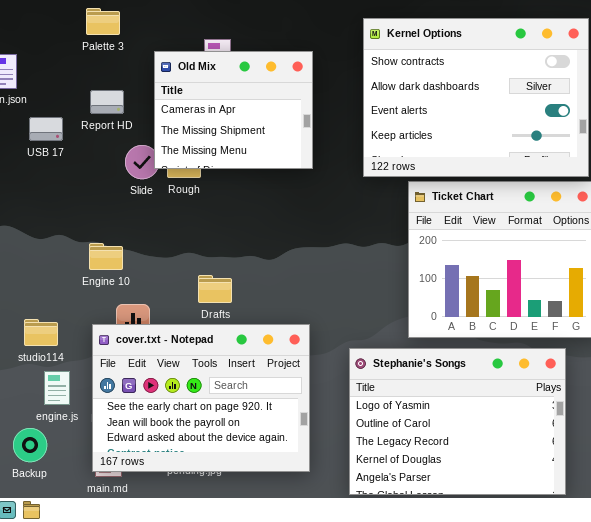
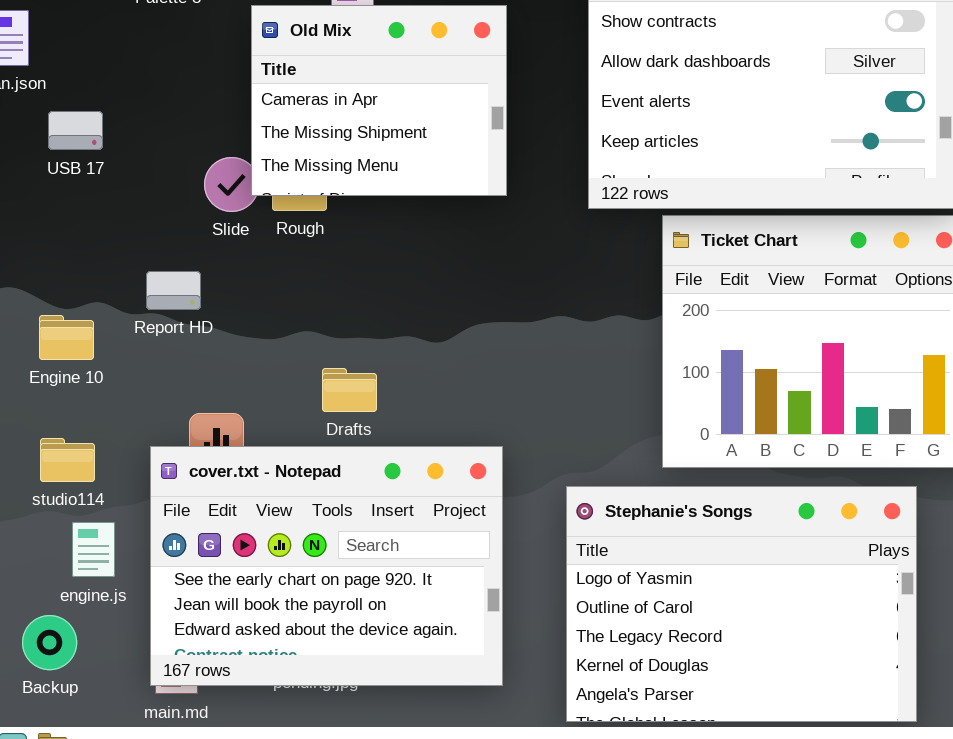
Report HD: [90,90,124,114] -> [146,271,201,310], moved
Engine 10: [89,243,123,270] -> [39,315,94,360], moved

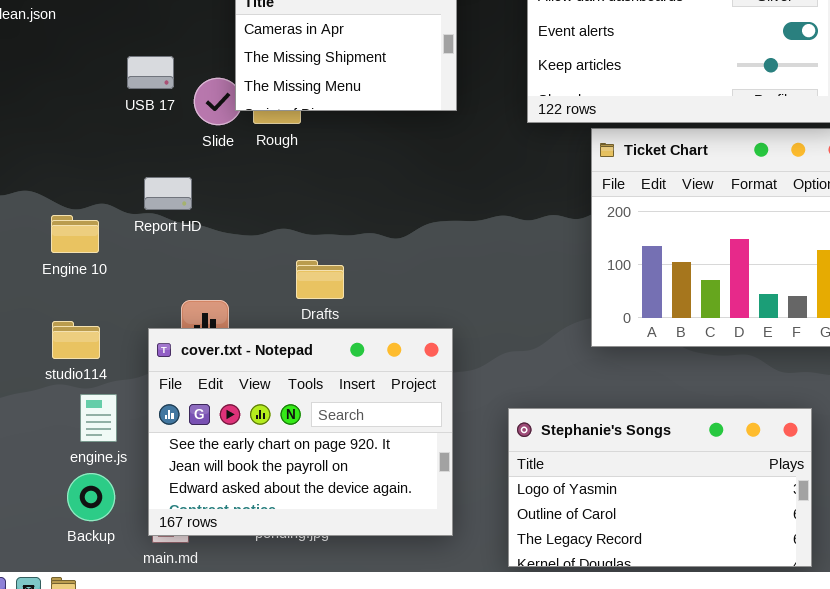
USB 17: [48,111,103,150] -> [127,56,174,89], moved
Stephanie's Songs: [566,486,917,722] -> [508,408,812,567], resized
Backup: [22,615,77,670] -> [67,473,115,521], moved

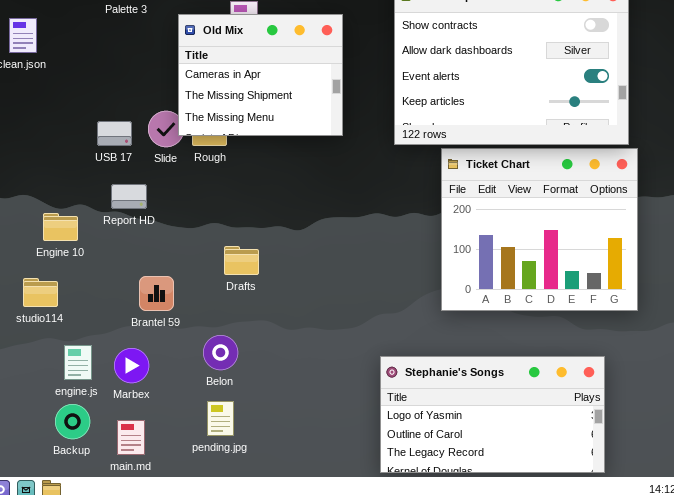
USB 17: [127,56,174,89] -> [97,121,132,146], moved
studio114: [52,321,100,359] -> [23,278,58,307], moved
cover.txt - Notepad: [148,328,453,536] -> none, closed

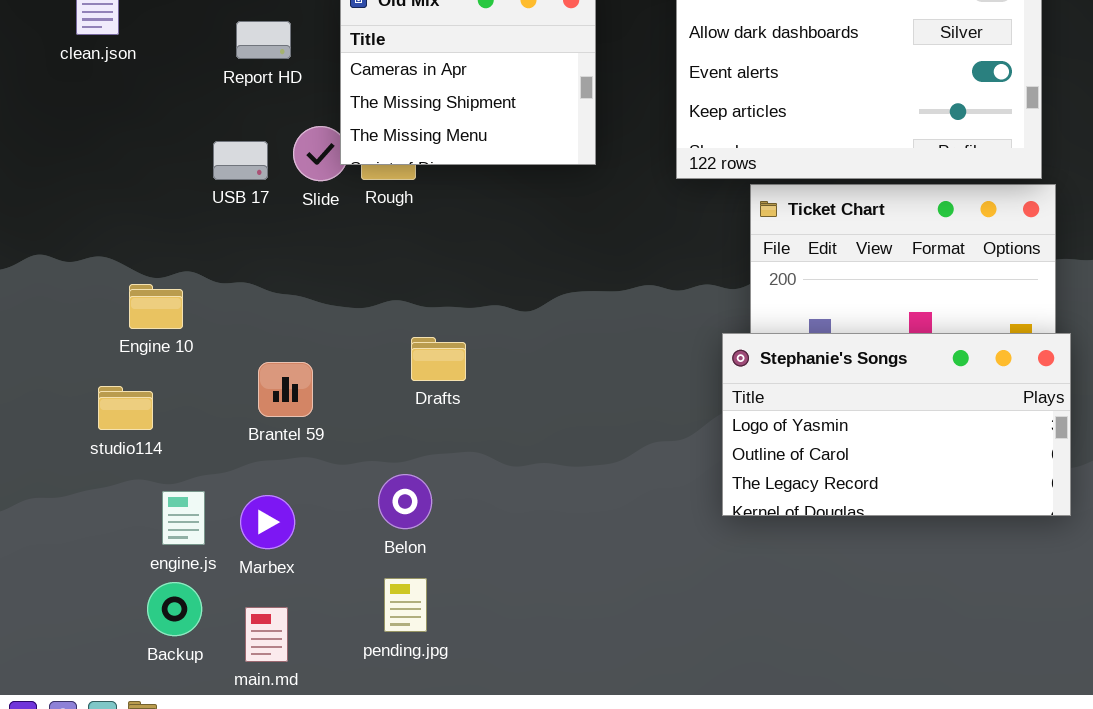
Report HD: [111,184,147,209] -> [236,21,291,59], moved
Brantel 59: [139,276,174,311] -> [258,362,313,417], moved
Stephanie's Songs: [380,356,605,473] -> [722,333,1071,516], moved

